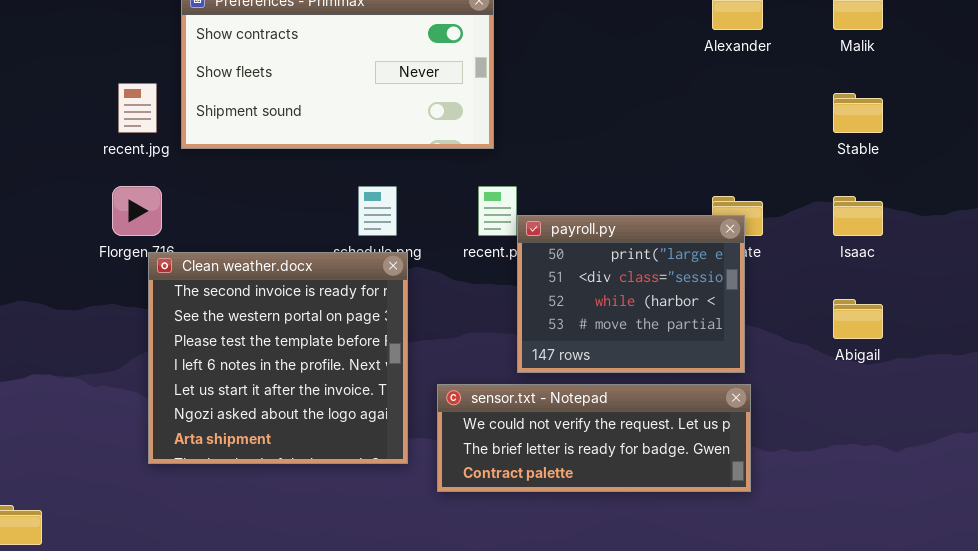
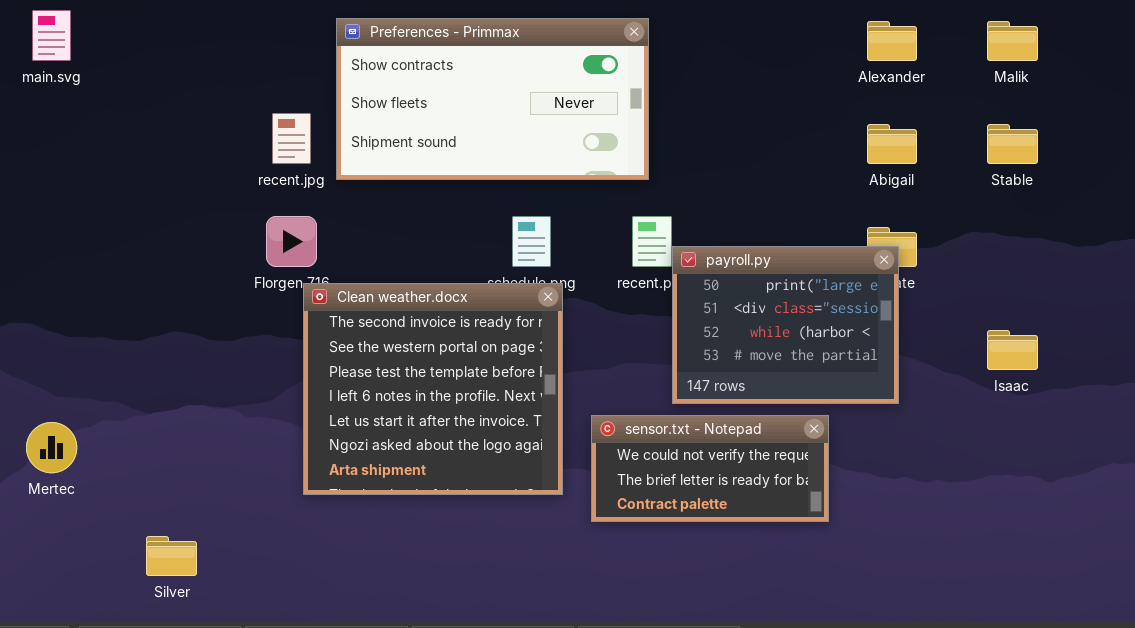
Isaac: [833,196,883,236] -> [987,330,1038,370], moved
Abigail: [833,299,883,339] -> [867,124,917,164], moved
sensor.txt - Notepad: [437,384,751,492] -> [591,415,829,522], resized

